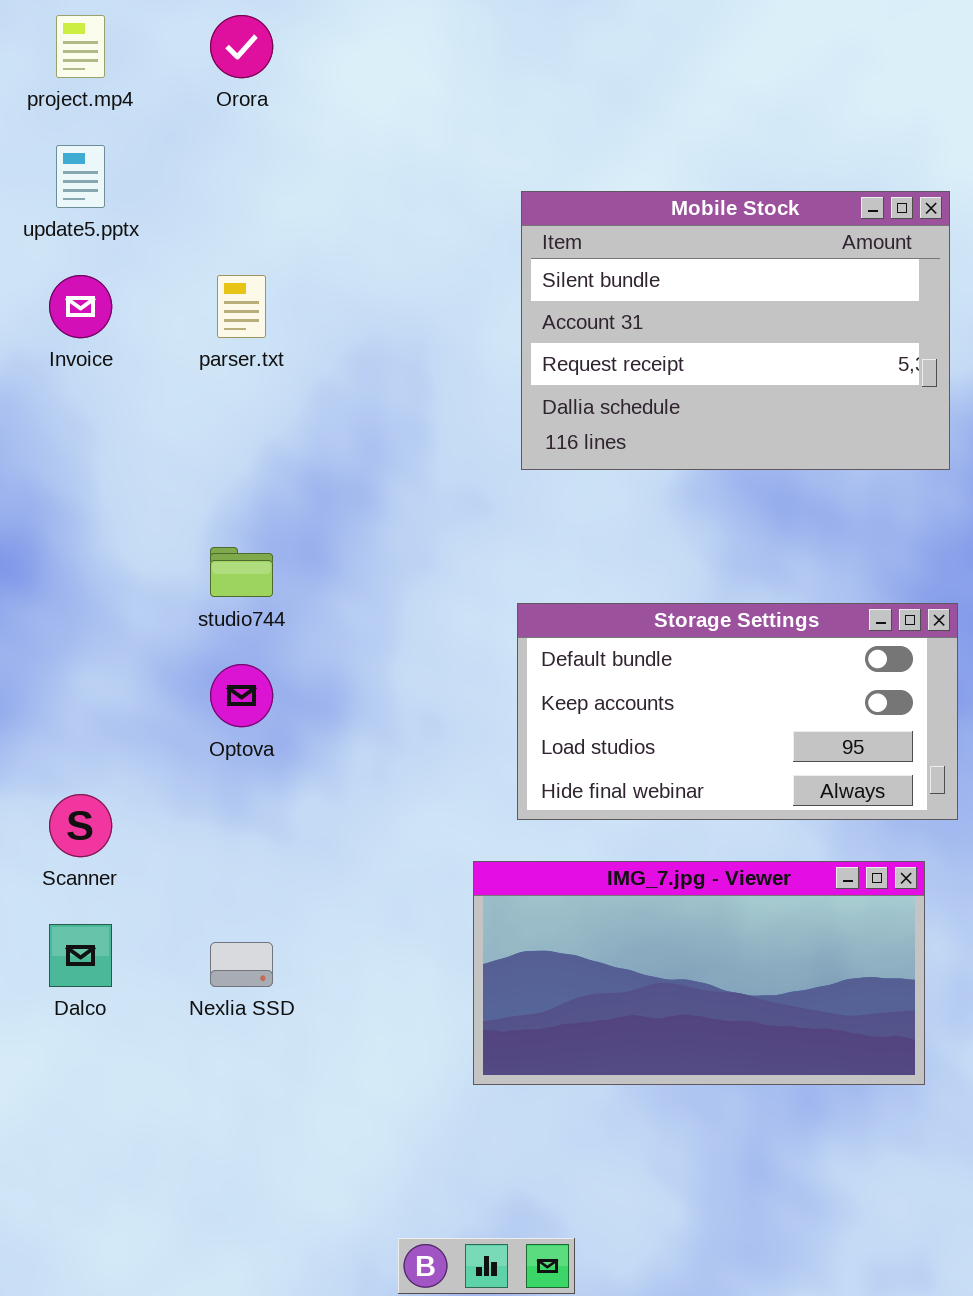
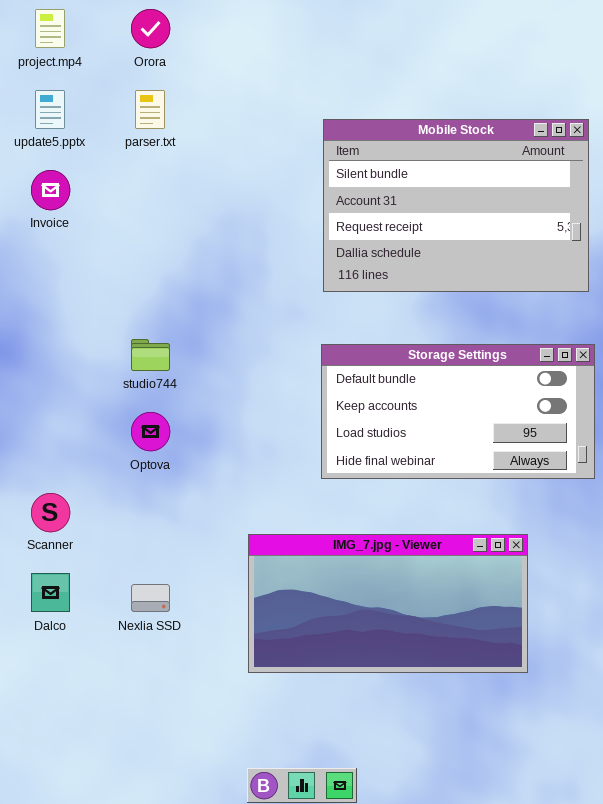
parser.txt: [217,275,266,338] -> [135,90,165,129], moved
Storage Settings: [517,603,958,820] -> [321,344,595,479], moved
IMG_7.jpg - Viewer: [473,861,925,1085] -> [248,534,528,673], moved

